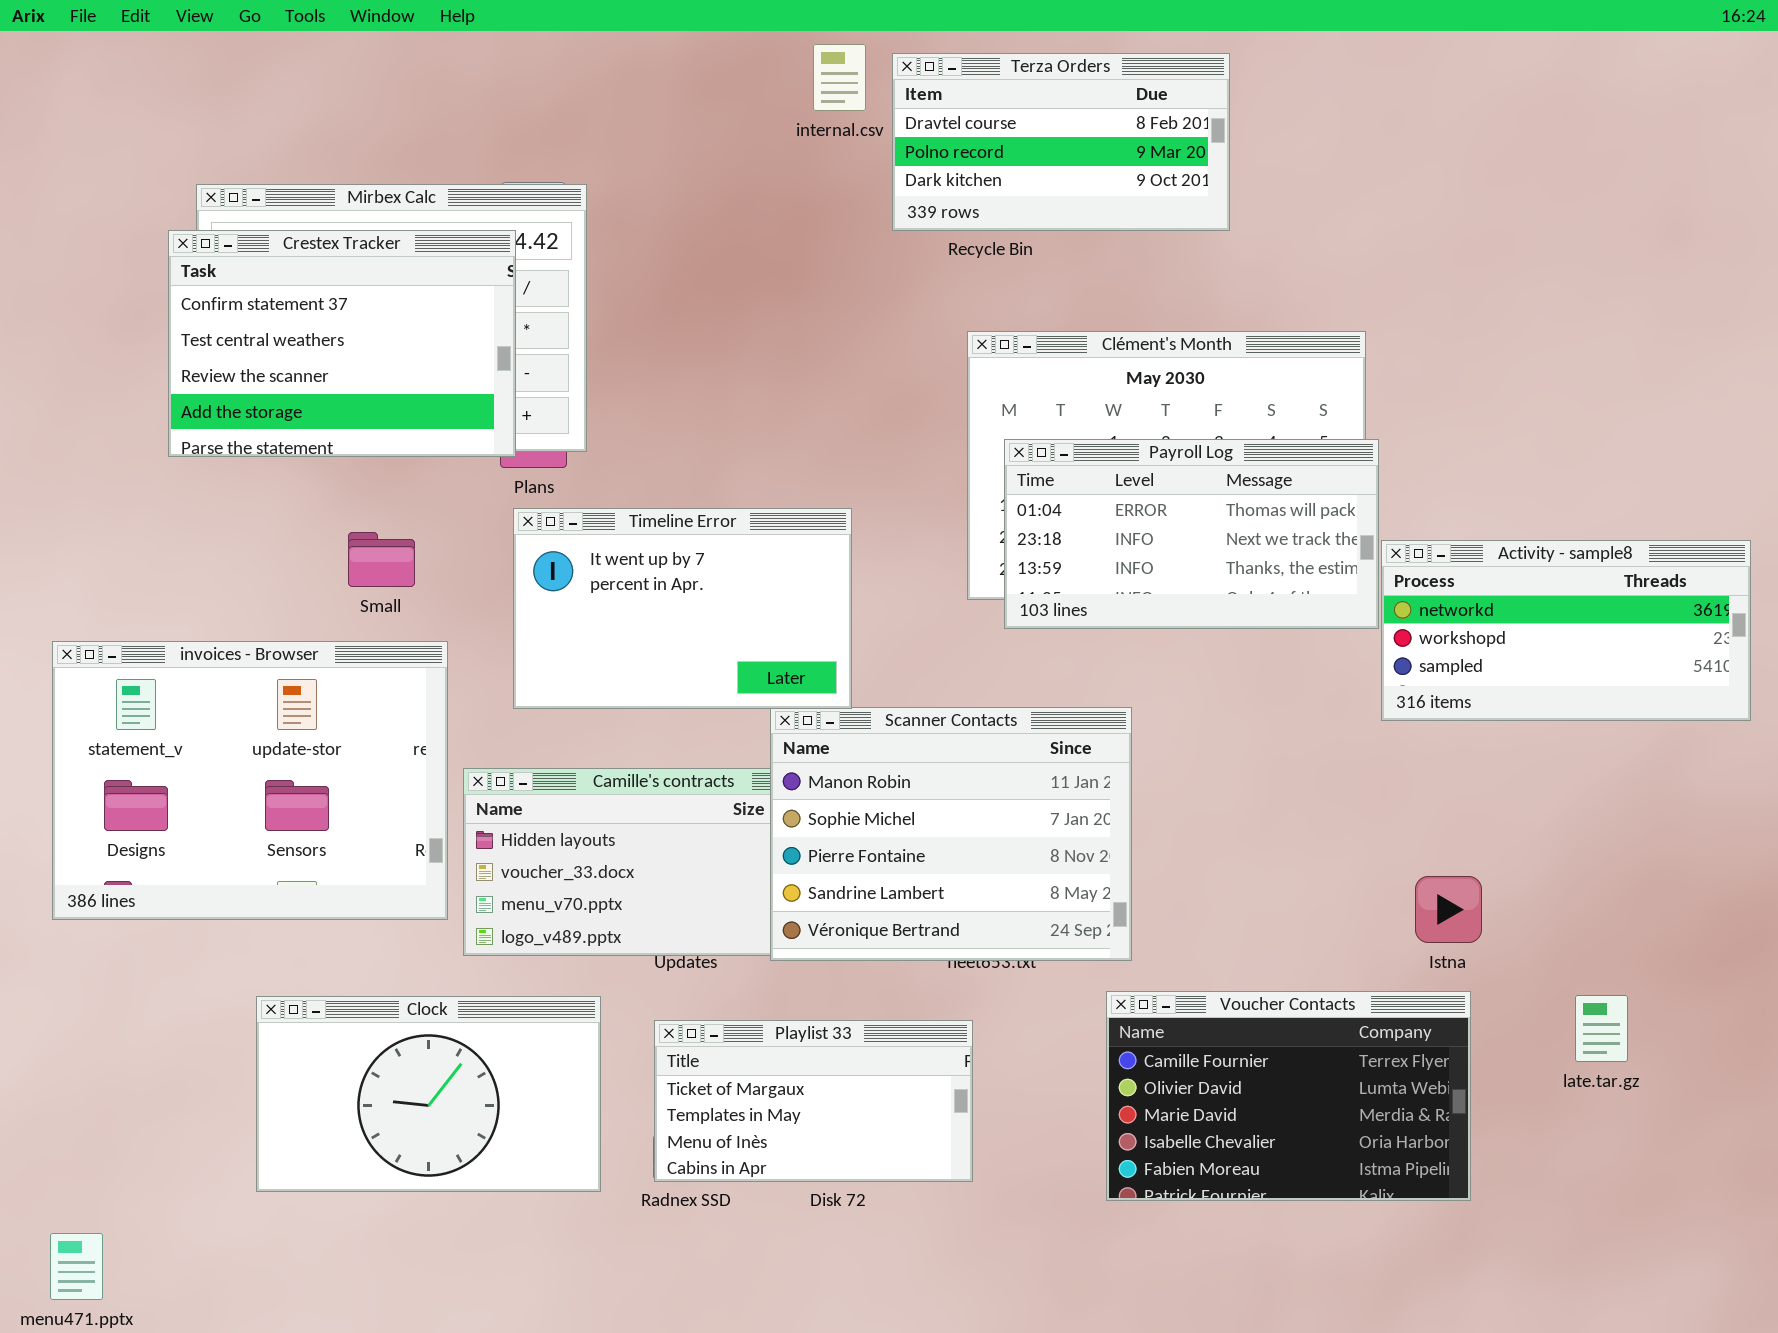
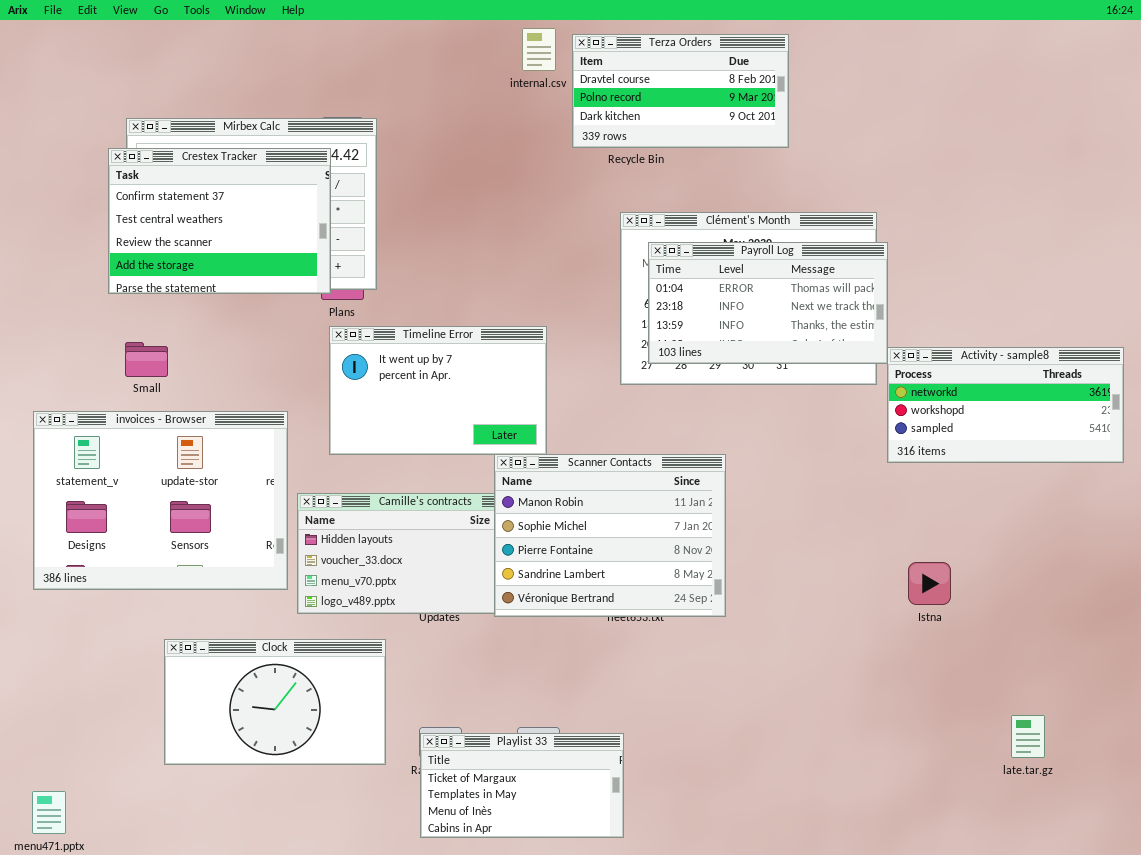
Payroll Log: [1004,439,1379,629] -> [648,242,888,364], moved
Small: [348,532,415,587] -> [125,342,168,377], moved
Voucher Contacts: [1106,991,1471,1201] -> none, closed
late.tar.gz: [1575,995,1628,1062] -> [1011,715,1045,758], moved
Playlist 33: [654,1020,973,1182] -> [420,733,624,838], moved

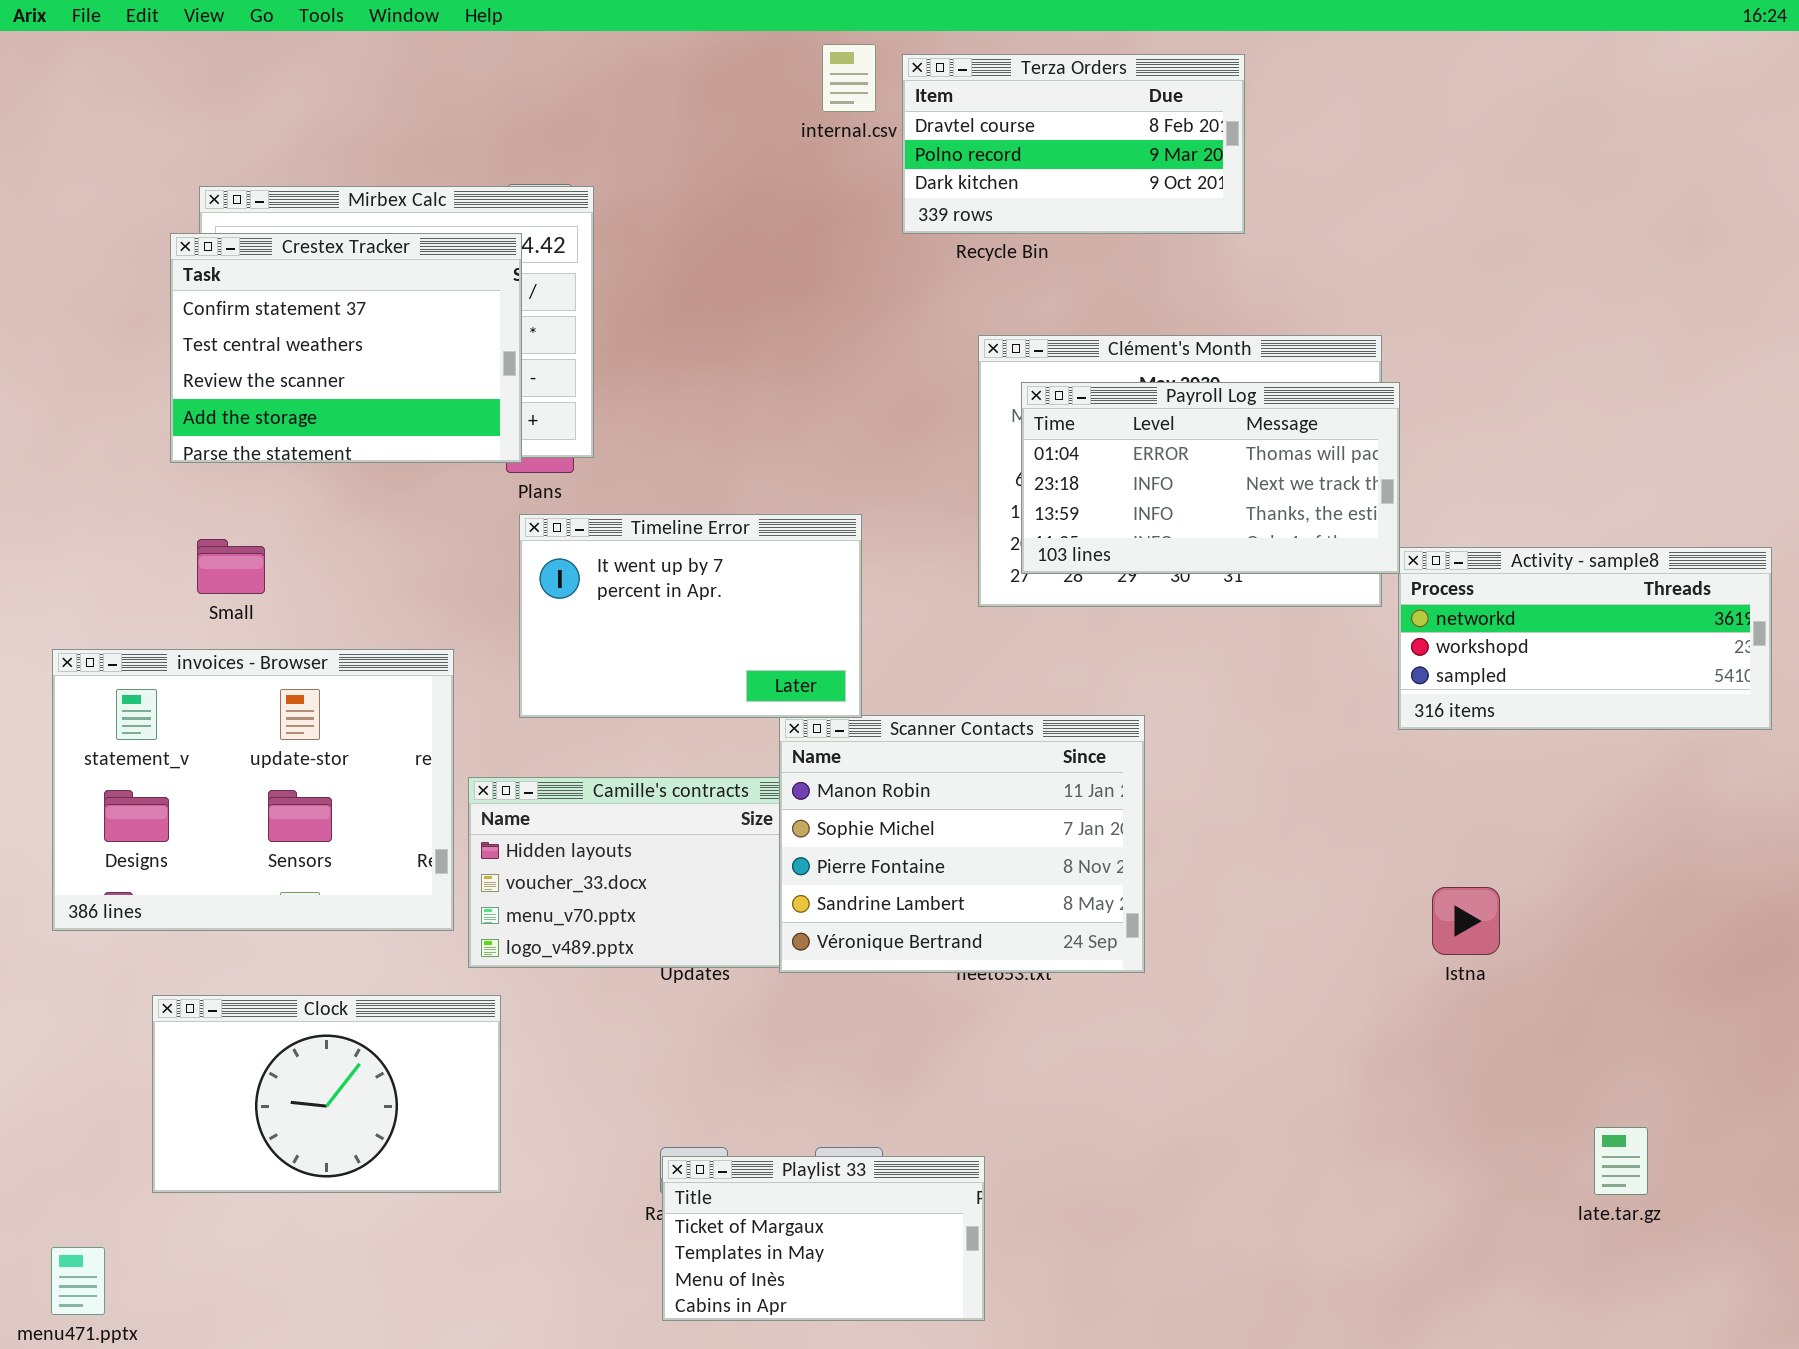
Clock: [164,639,386,765] -> [152,995,501,1193], moved

